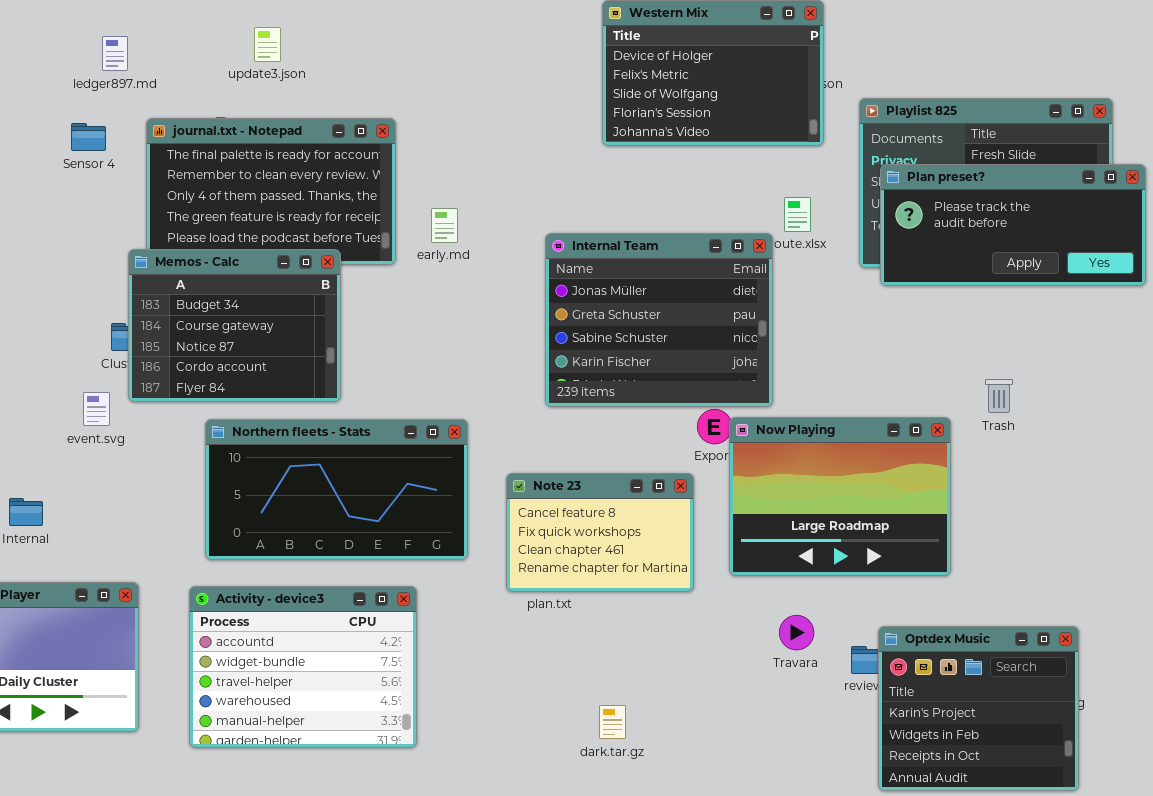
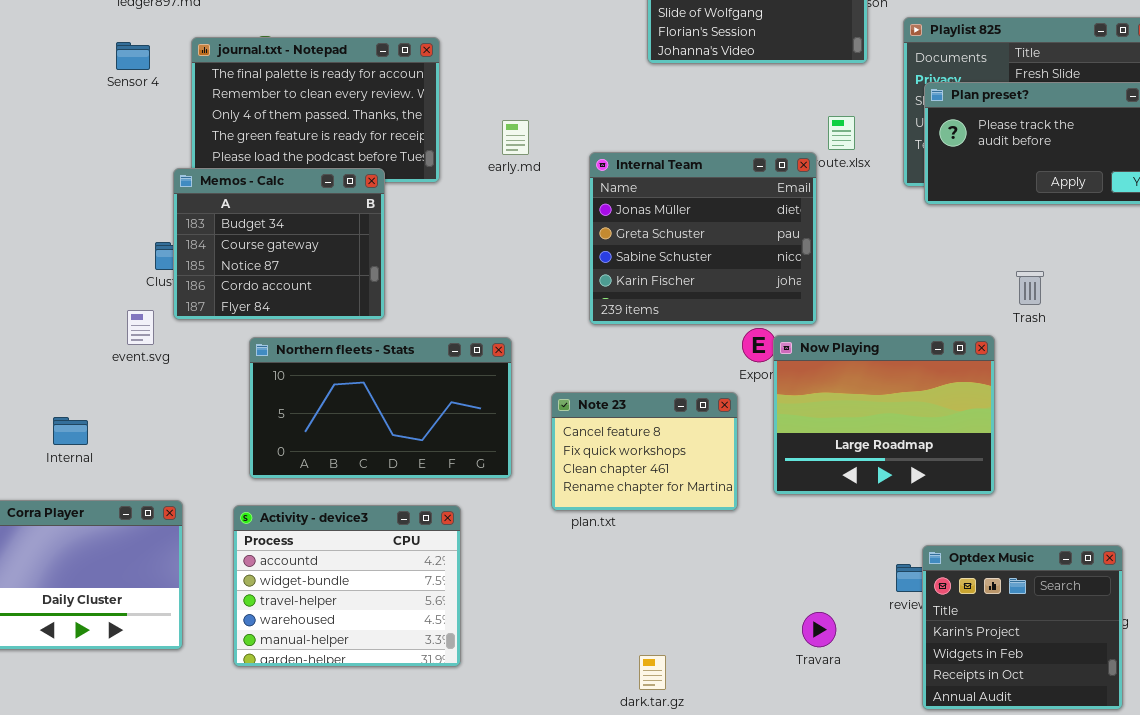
early.md: [431,208,458,243] -> [502,120,529,155], moved
Trash: [985,379,1013,413] -> [1016,271,1044,305], moved
Travara: [779,615,814,650] -> [802,612,836,647], moved
dark.tar.gz: [599,705,626,739] -> [639,655,666,690], moved

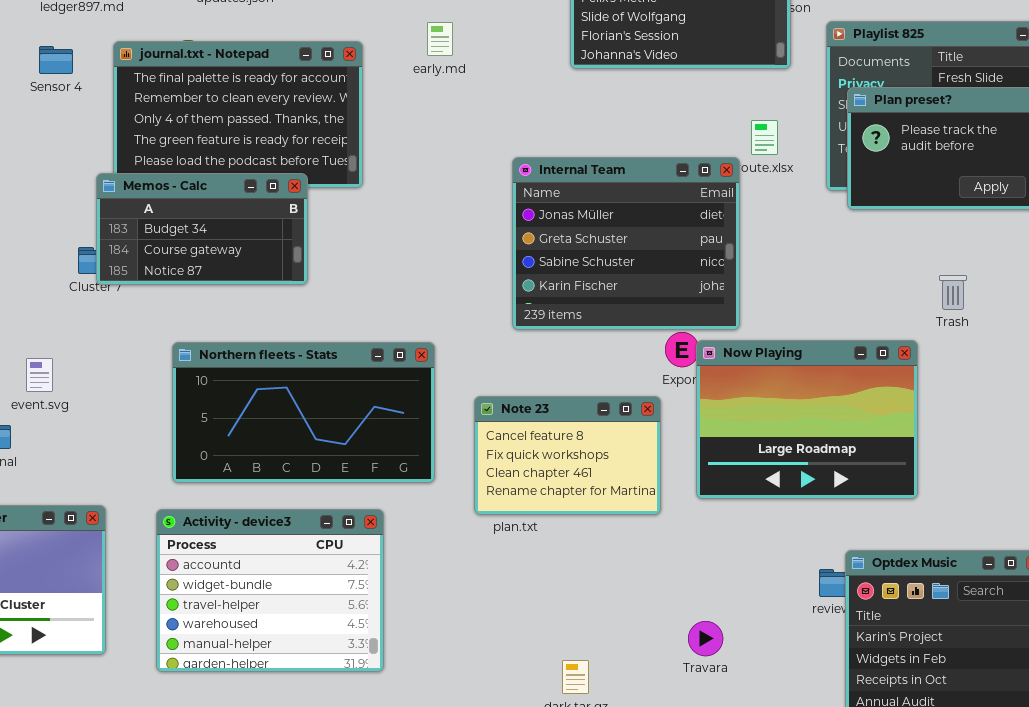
early.md: [502,120,529,155] -> [427,22,453,56], moved
Memos - Calc: [173,168,385,320] -> [96,173,308,285], resized
event.svg: [127,310,154,345] -> [26,358,53,392], moved
Travara: [802,612,836,647] -> [688,621,723,656], moved

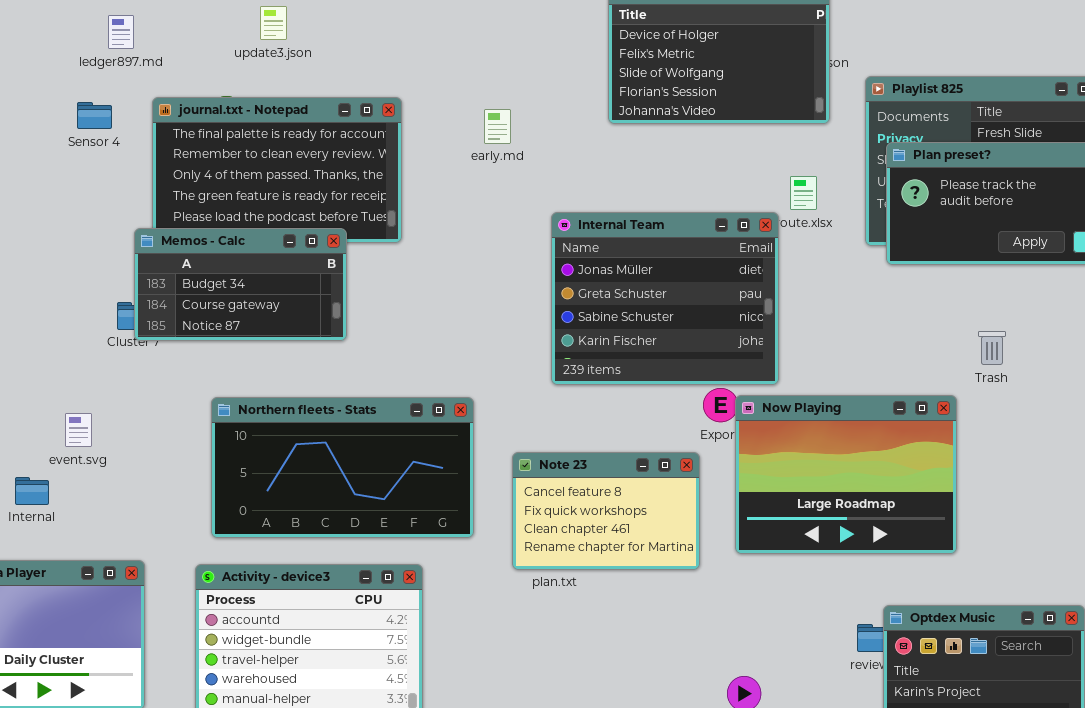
early.md: [427,22,453,56] -> [484,109,511,144], moved

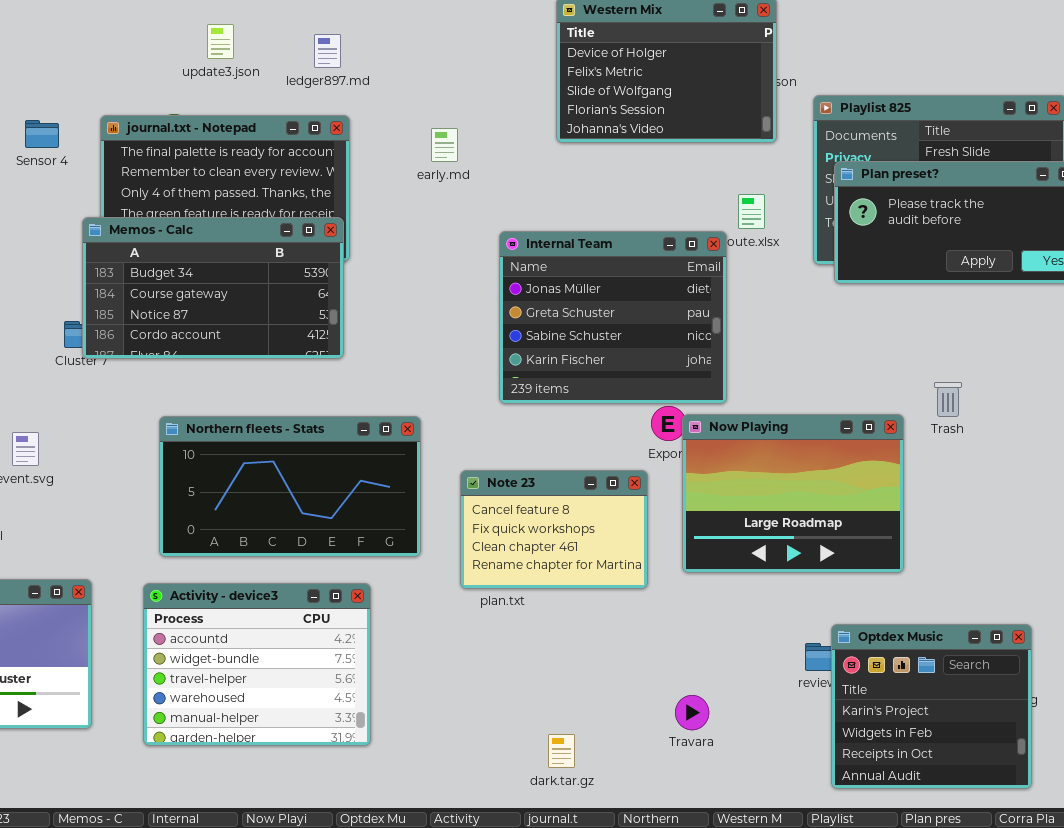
ledger897.md: [108,15,134,49] -> [314,34,341,68], moved
Memos - Calc: [134,228,347,341] -> [82,217,344,359], resized
Trash: [978,331,1006,365] -> [934,382,962,417], moved

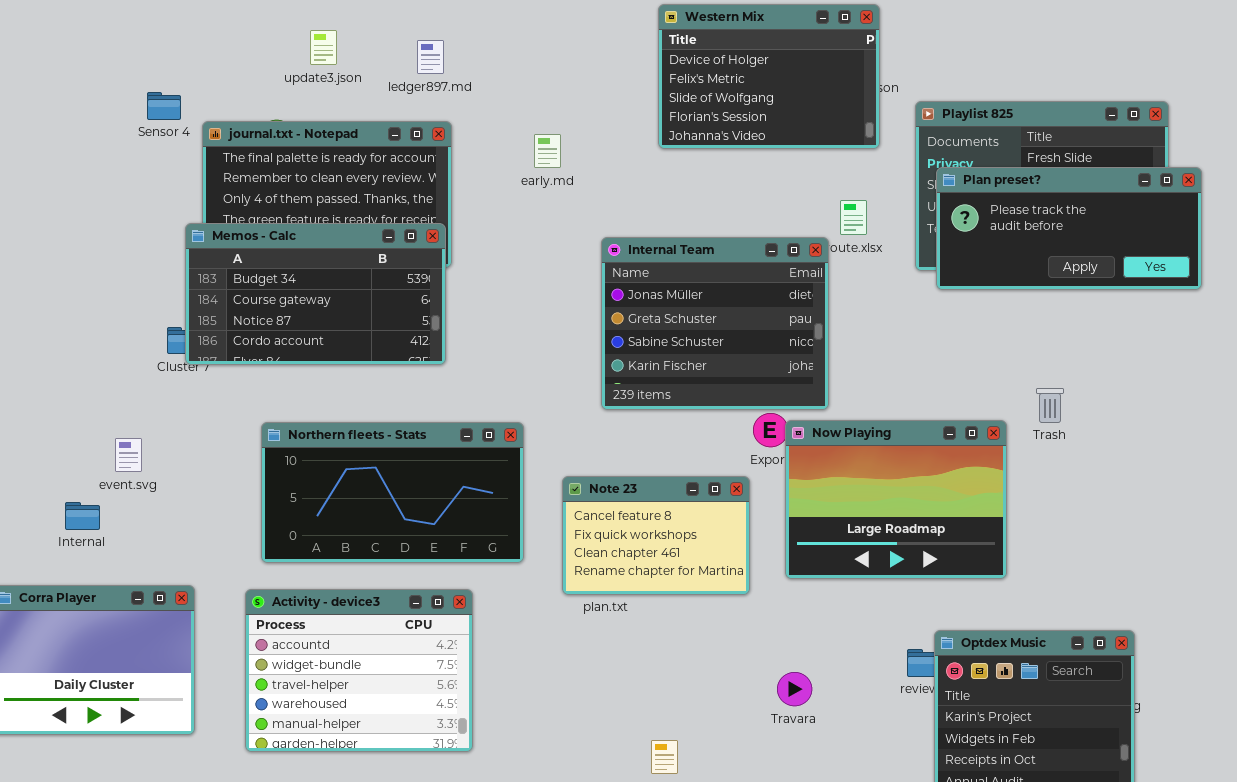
Sensor 4: [25,120,59,148] -> [147,92,181,120], moved
Travara: [675,695,709,730] -> [777,672,812,706], moved

